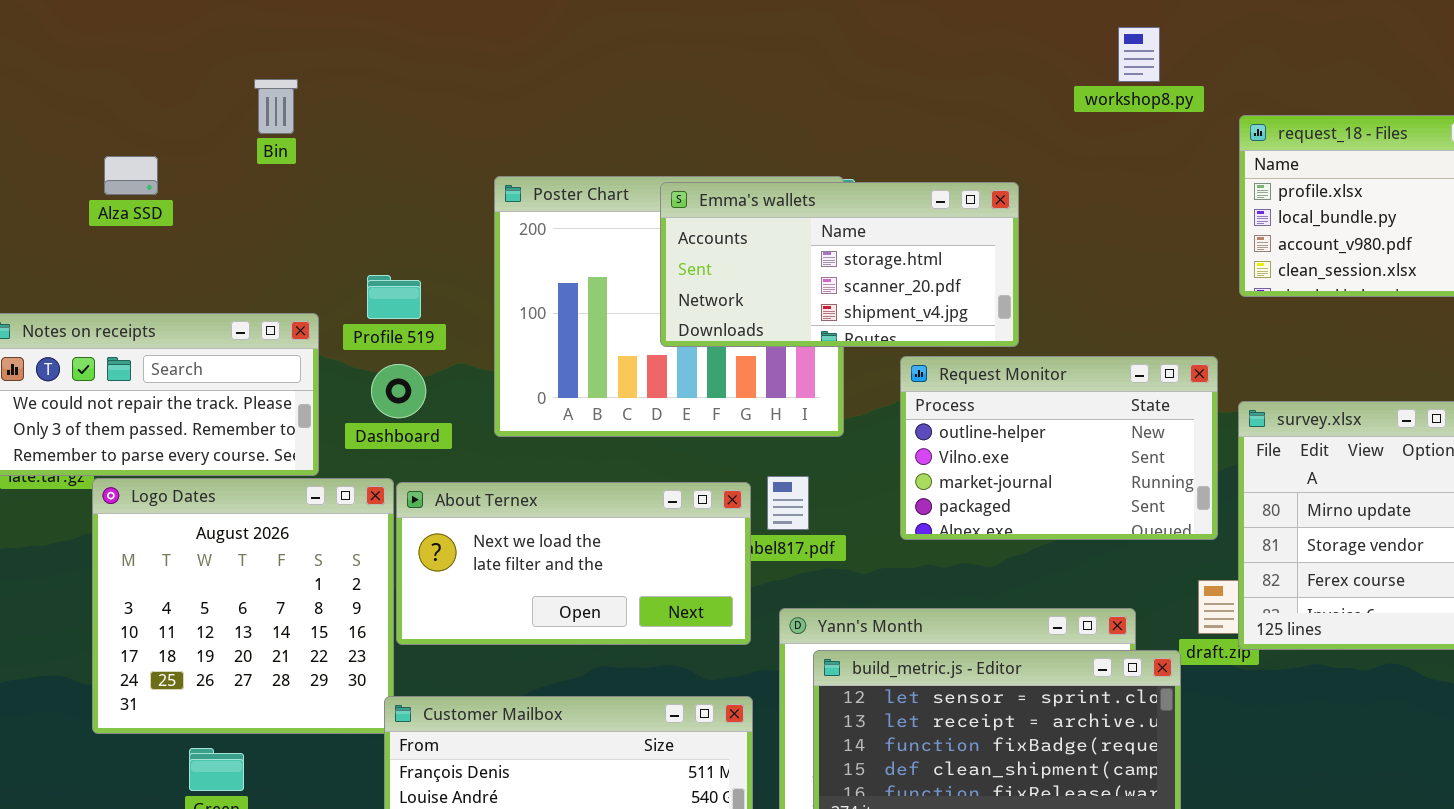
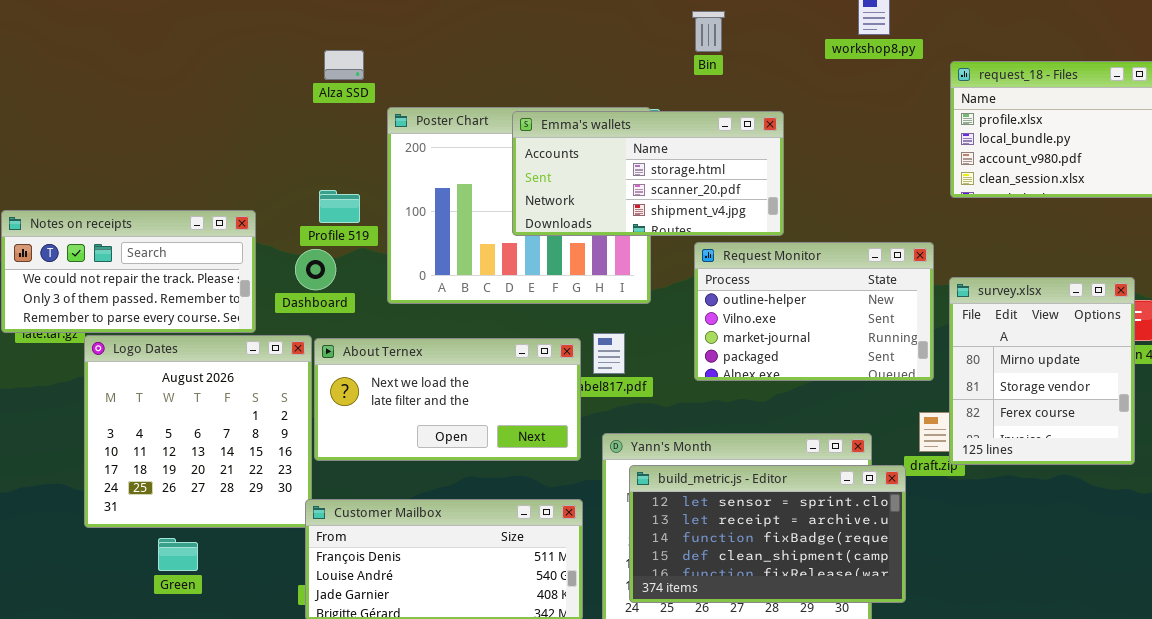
Bin: [254,79,298,134] -> [692,11,725,52], moved
Alza SSD: [104,156,158,195] -> [324,50,364,80], moved
Profile 519: [367,275,421,319] -> [319,190,360,223], moved

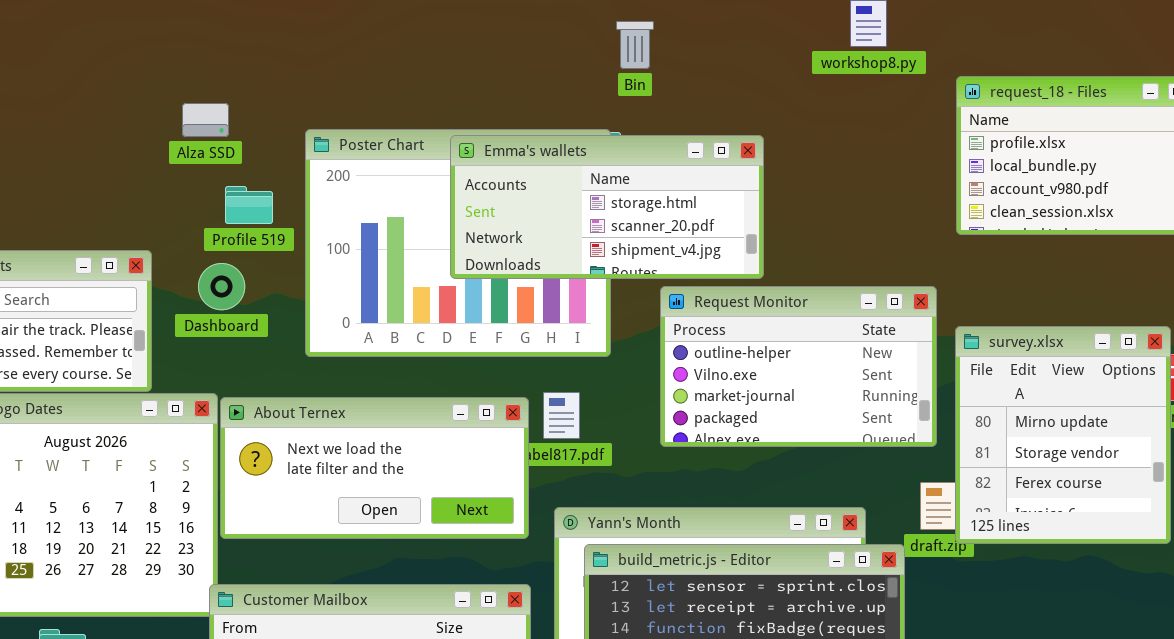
Bin: [692,11,725,52] -> [616,21,654,69], moved
Alza SSD: [324,50,364,80] -> [182,103,229,137], moved
Profile 519: [319,190,360,223] -> [225,186,273,224], moved
Dashboard: [295,249,336,290] -> [198,263,245,310], moved

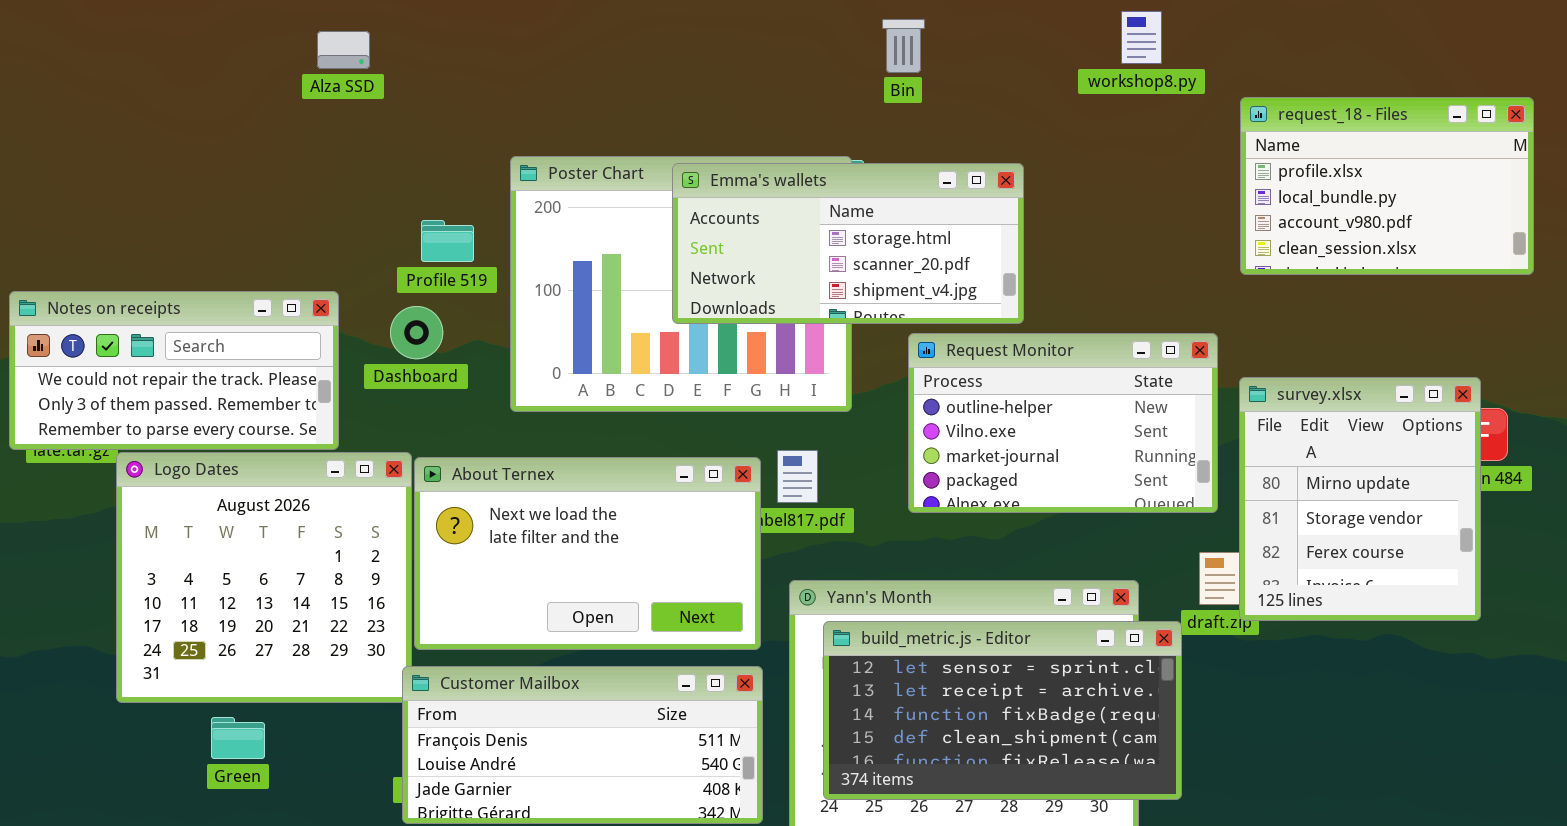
Bin: [616,21,654,69] -> [882,19,925,73], moved
Alza SSD: [182,103,229,137] -> [317,31,370,69], moved
About Ternex: [220,397,529,539] -> [414,457,761,650], resized

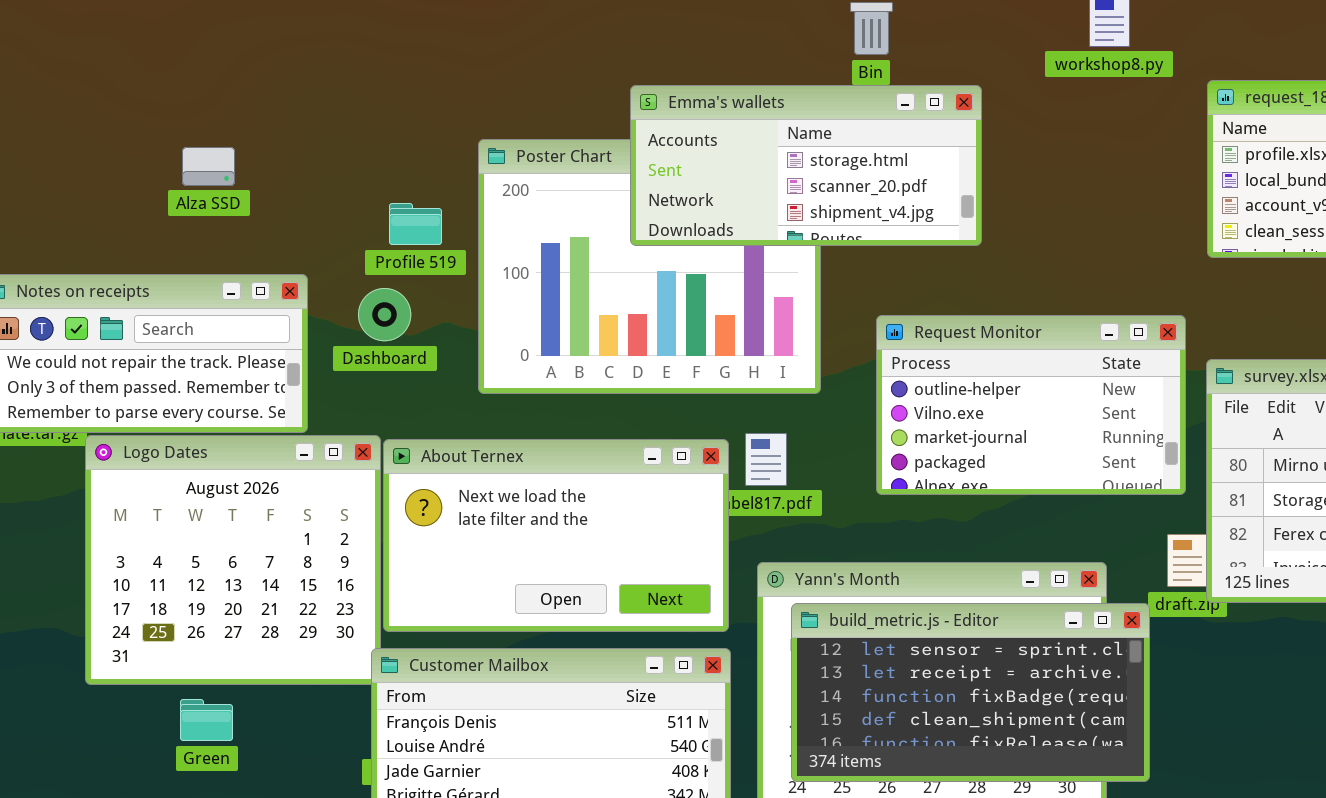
Alza SSD: [317,31,370,69] -> [182,147,235,186], moved
Emma's wallets: [672,163,1024,324] -> [630,85,982,246], moved

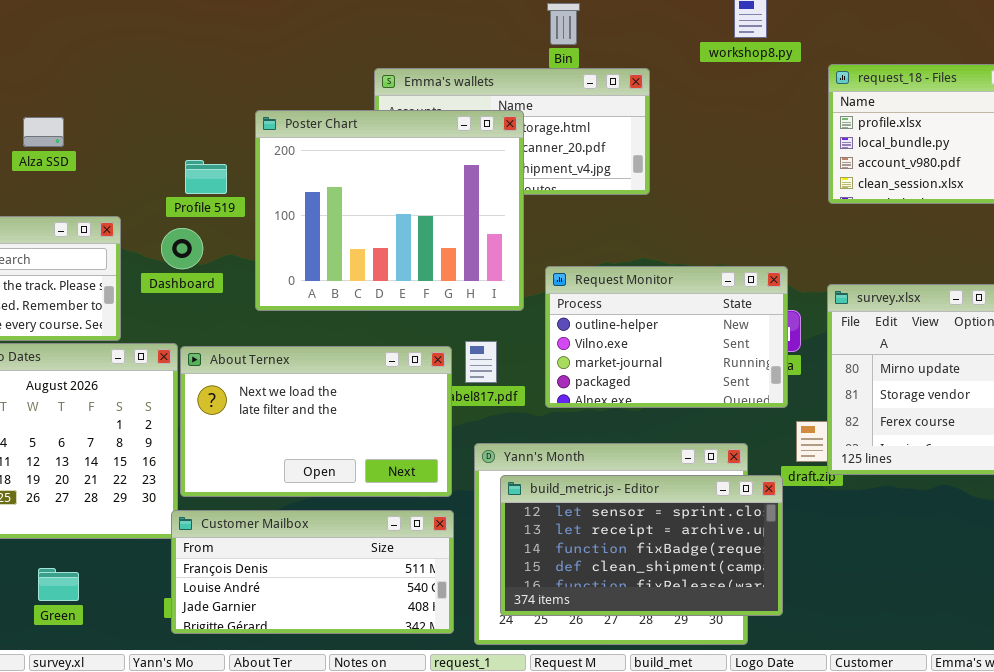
Poster Chart: [478,139,821,394] -> [255,110,524,311], raised
Request Monitor: [876,315,1186,495] -> [545,266,788,408], moved
Green: [180,699,233,741] -> [38,568,79,601], moved

